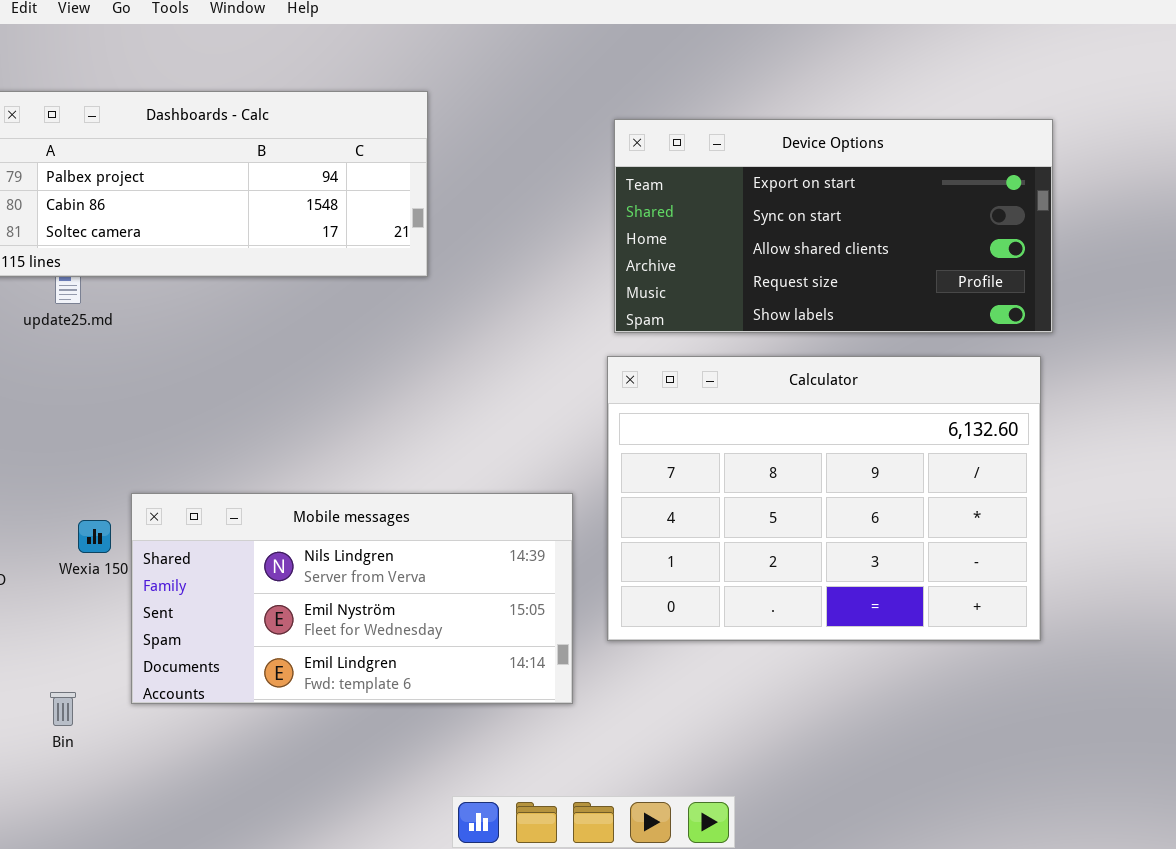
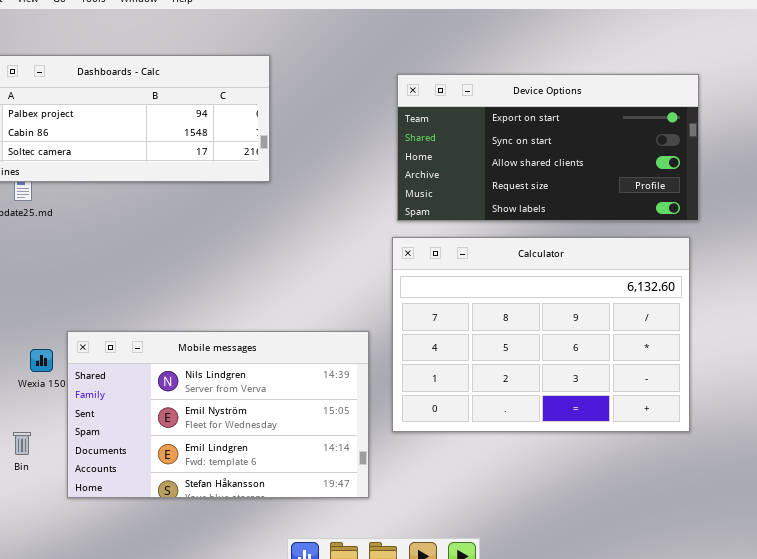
Mobile messages: [131,493,573,704] -> [67,331,369,498], resized
Bin: [50,692,76,726] -> [13,432,31,455], moved

